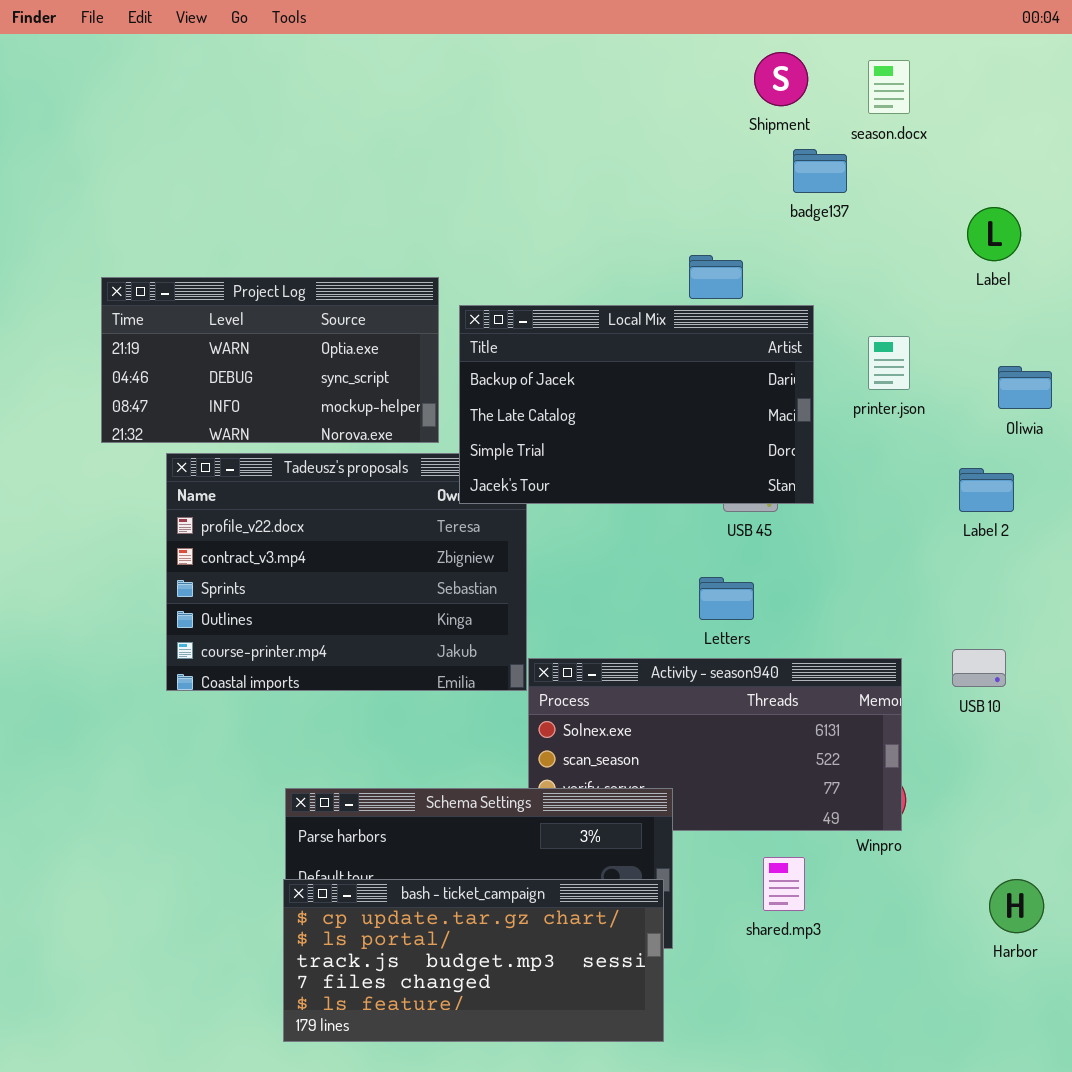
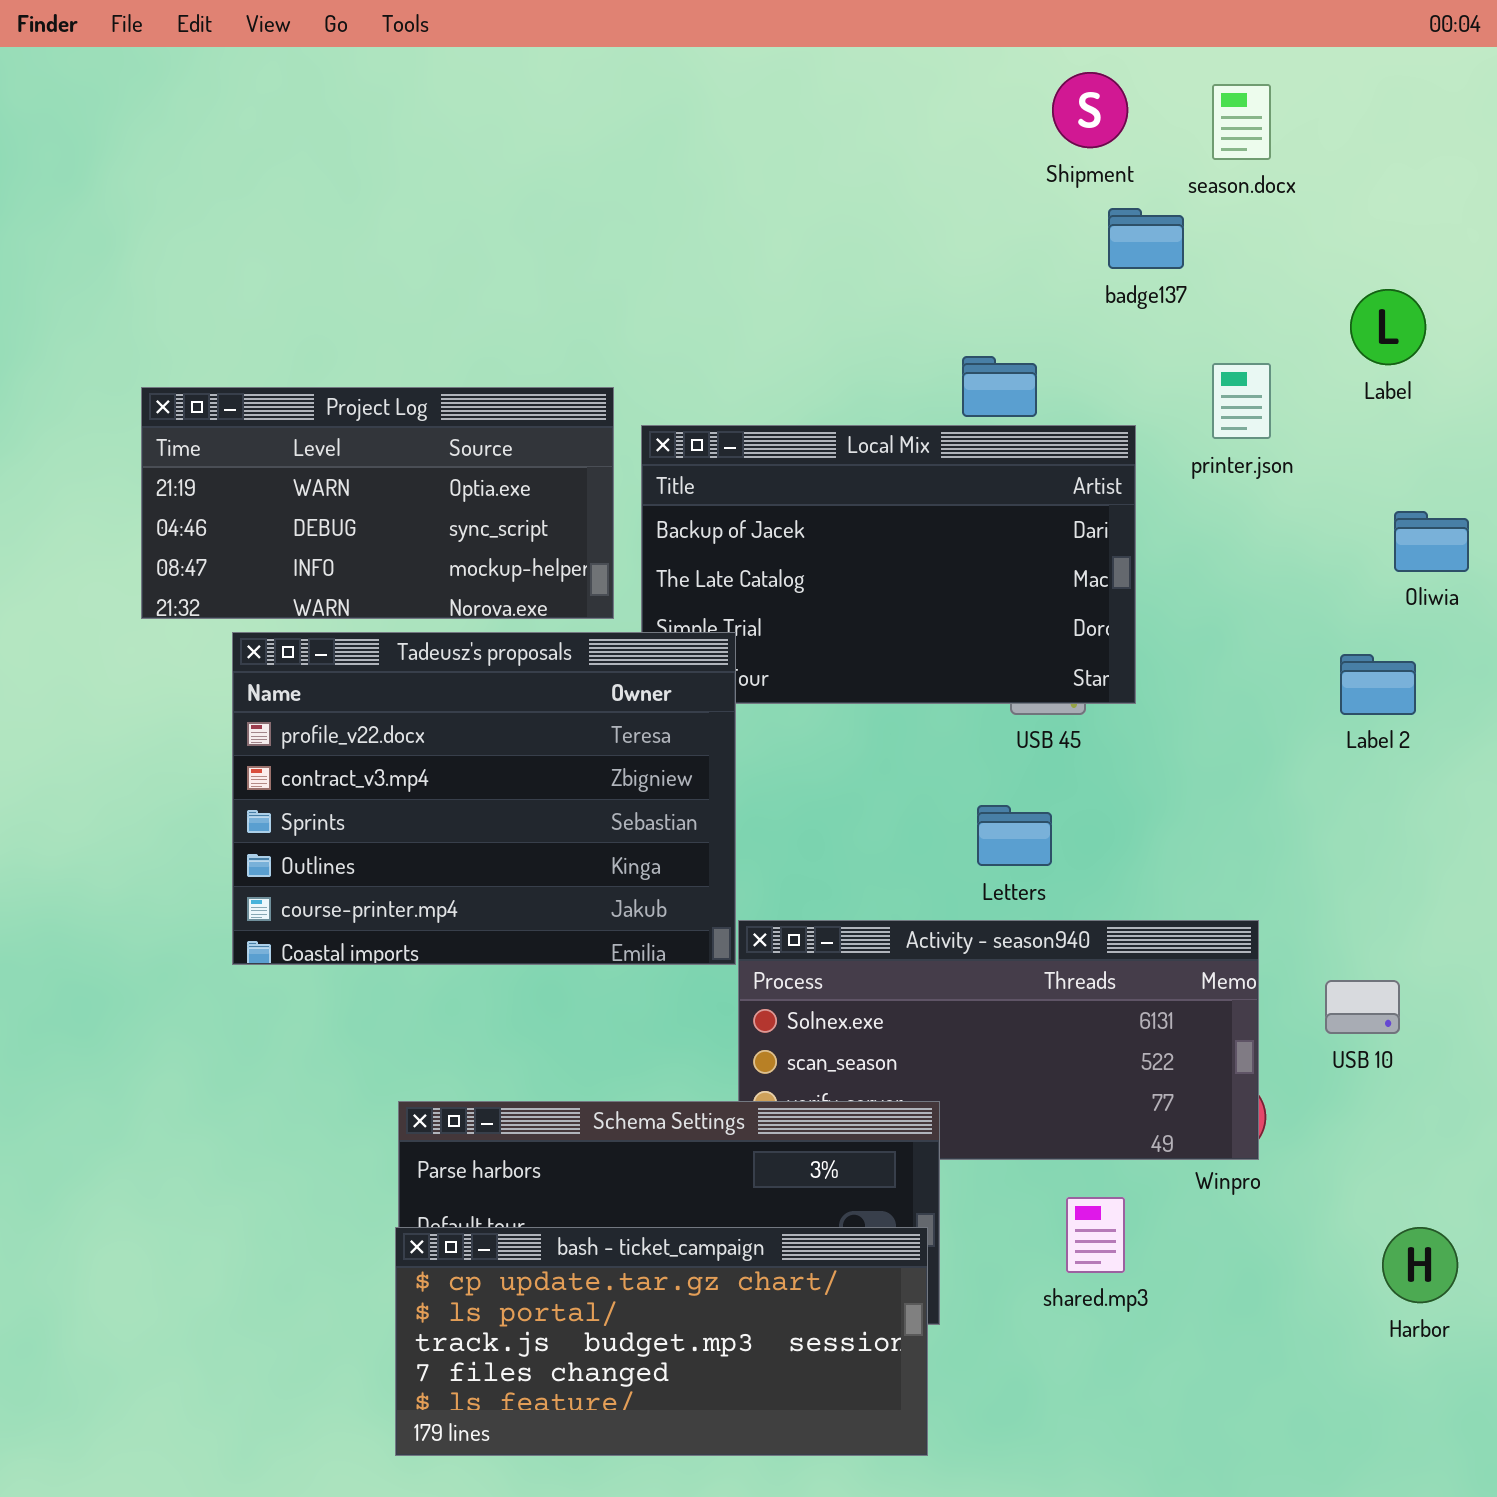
printer.json: [868,336,910,390] -> [1212,363,1271,439], moved
Tadeusz's proposals: [166,453,527,691] -> [232,632,736,965], raised
USB 10: [952,649,1006,687] -> [1325,980,1400,1034], moved

